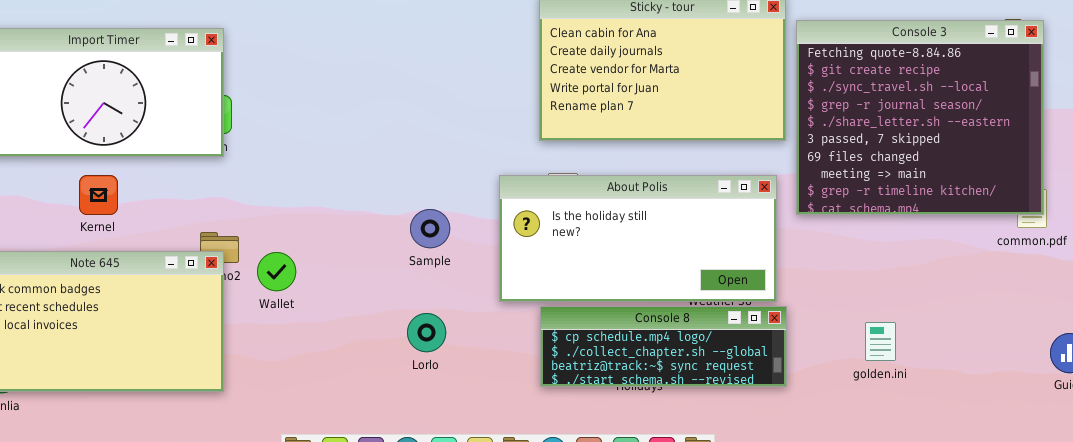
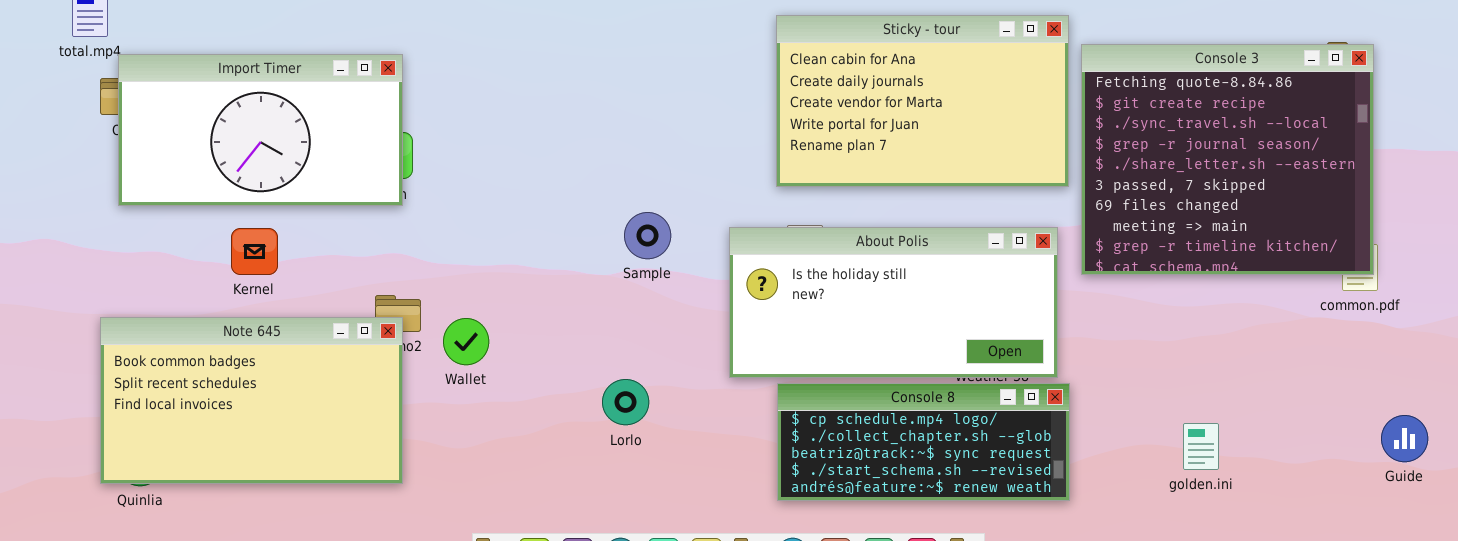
Sample: [410,209,450,248] -> [624,212,671,259], moved
Console 8: [540,306,787,387] -> [777,383,1070,501], resized
Lorlo: [407,313,446,352] -> [602,379,649,425], moved
golden.ini: [865,322,896,361] -> [1183,423,1219,470], moved

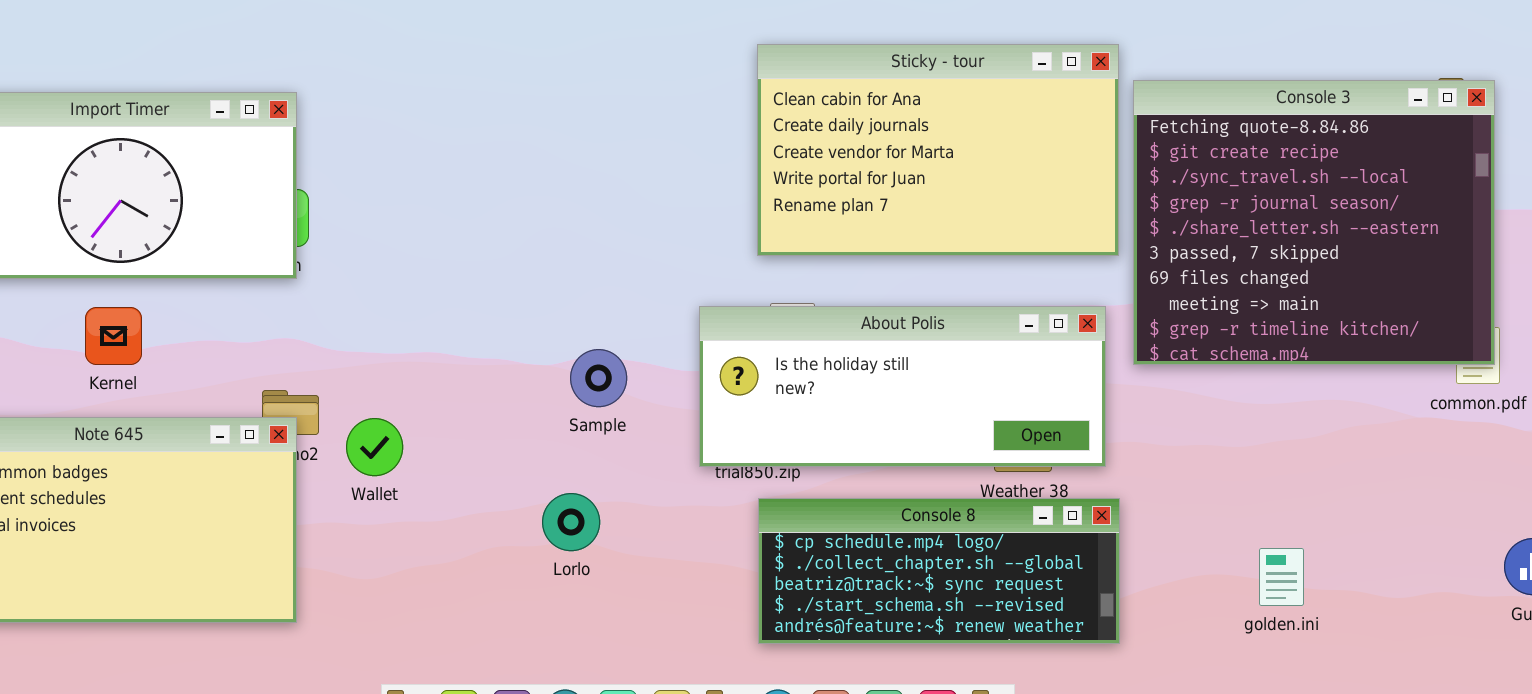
Sample: [624,212,671,259] -> [570,349,627,407], moved
About Polis: [729,227,1058,378] -> [699,306,1106,467], resized

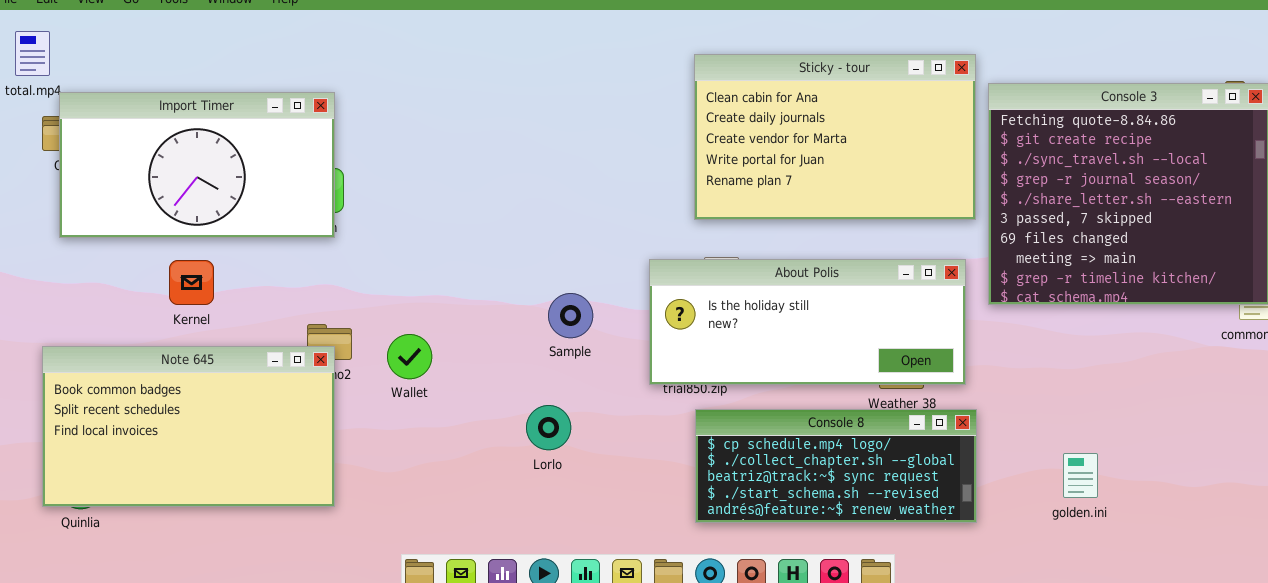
Wallet: [346,418,403,476] -> [387,334,432,379], moved
golden.ini: [1259,548,1304,606] -> [1063,453,1098,498], moved

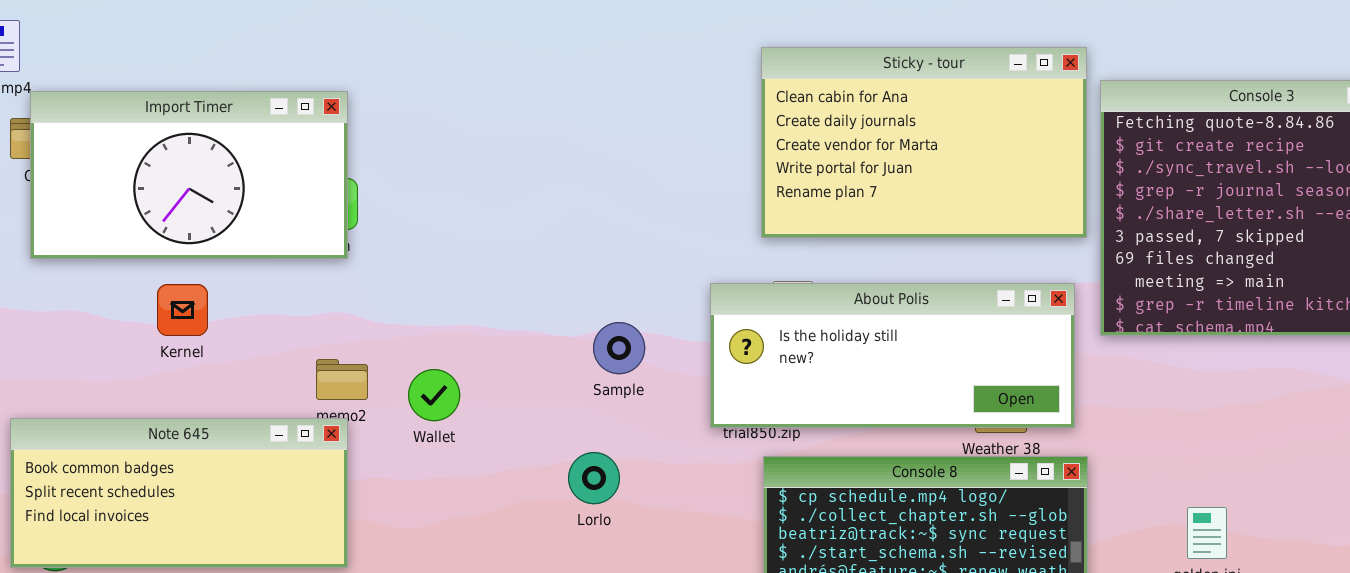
Note 645: [42,346,335,507] -> [10,418,348,568], resized

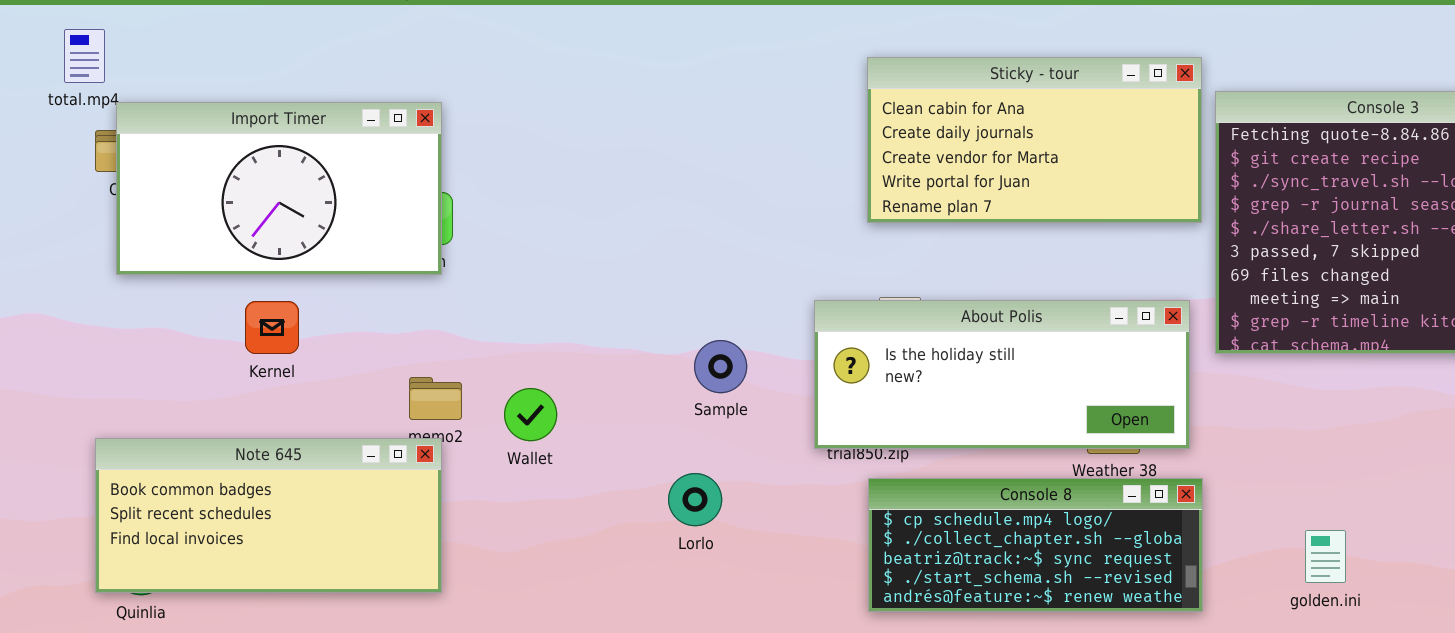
Sticky - tour: [761,47,1087,238] -> [867,57,1202,223], resized

